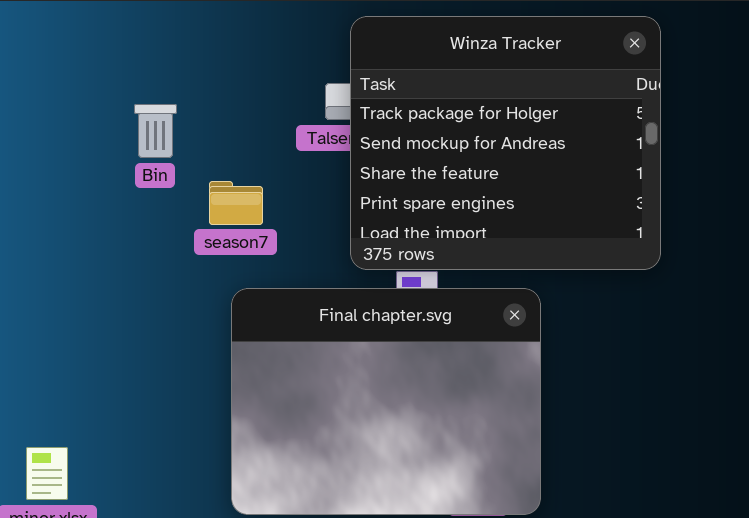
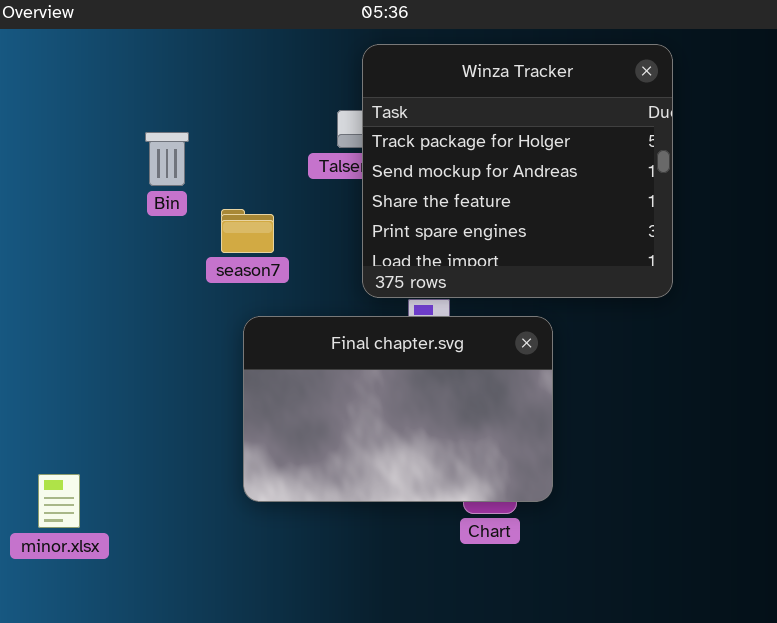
Final chapter.svg: [231,288,541,515] -> [243,316,553,502], resized

